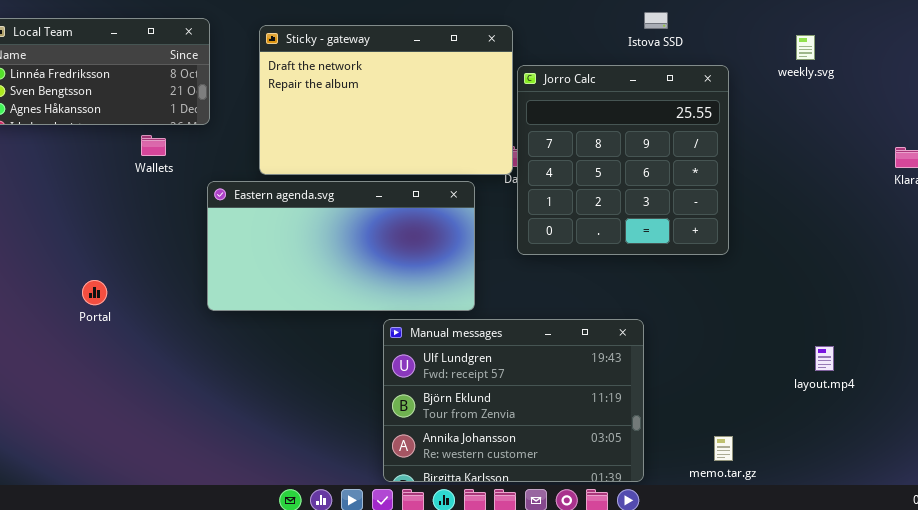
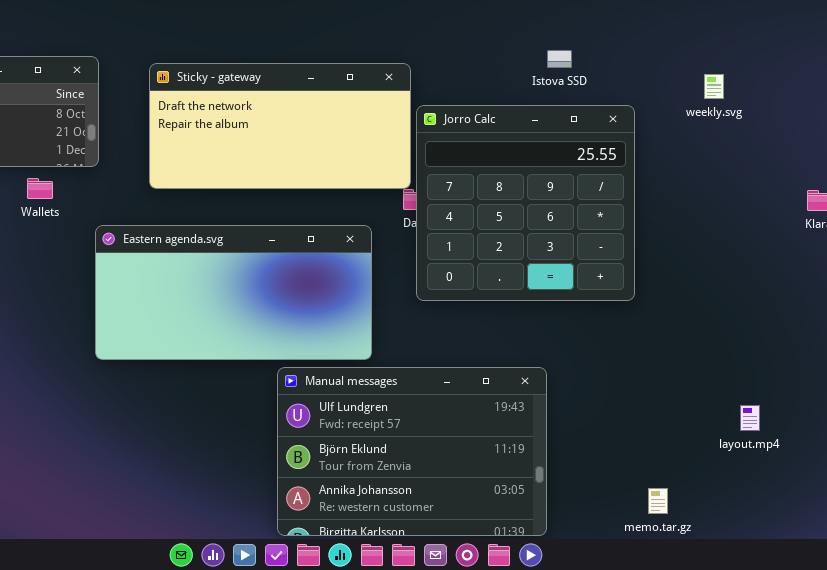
Sticky - gateway: [259,25,513,175] -> [149,63,411,189], resized
layout.mp4: [815,346,834,371] -> [740,405,760,431], moved
memo.tar.gz: [714,436,733,461] -> [648,488,668,514], moved

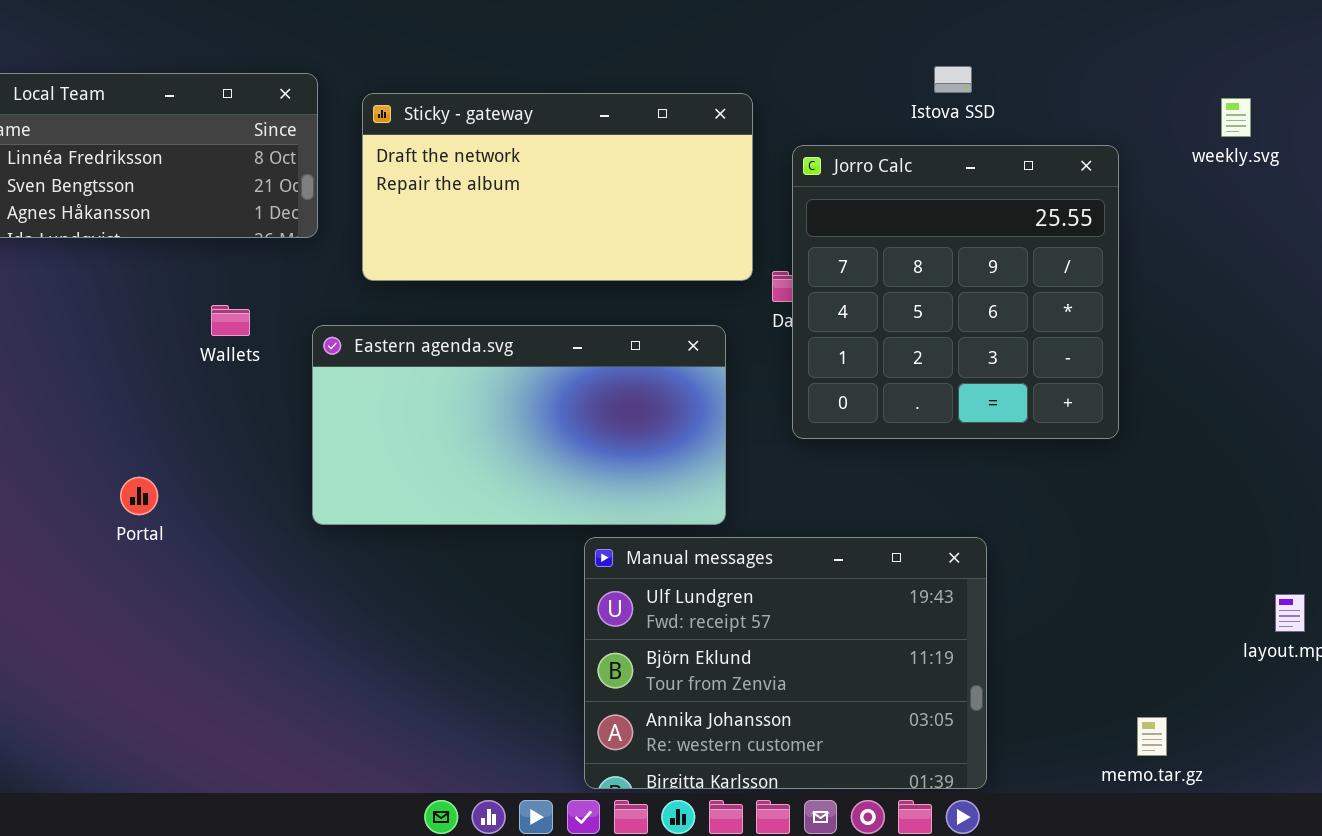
Istova SSD: [547,50,572,68] -> [934,66,972,93], moved
Sticky - gateway: [149,63,411,189] -> [362,93,753,281], moved
Wallets: [27,178,53,199] -> [211,305,250,336], moved

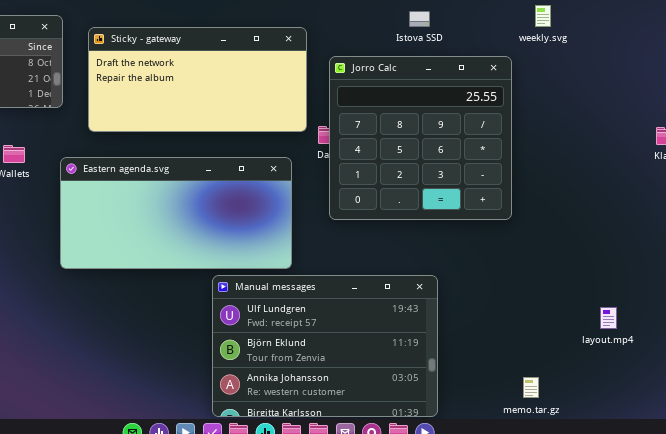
weekly.svg: [1221,98,1251,137] -> [535,5,551,27], moved

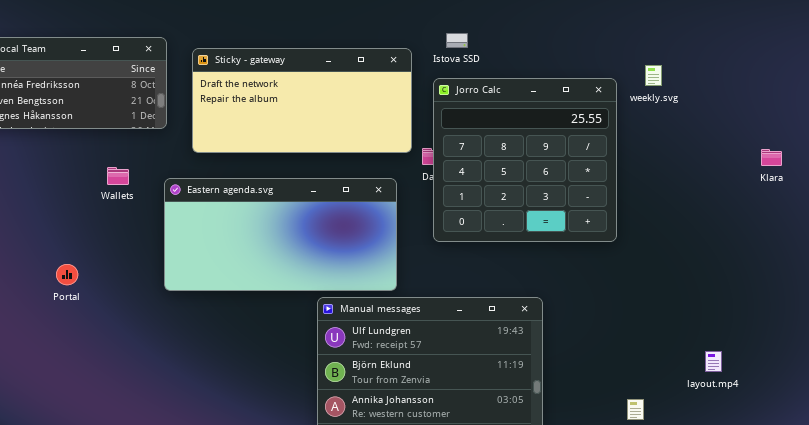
weekly.svg: [535,5,551,27] -> [645,65,662,86], moved
Istova SSD: [409,11,430,27] -> [446,33,468,48], moved
layout.mp4: [600,307,617,329] -> [705,351,722,372], moved

